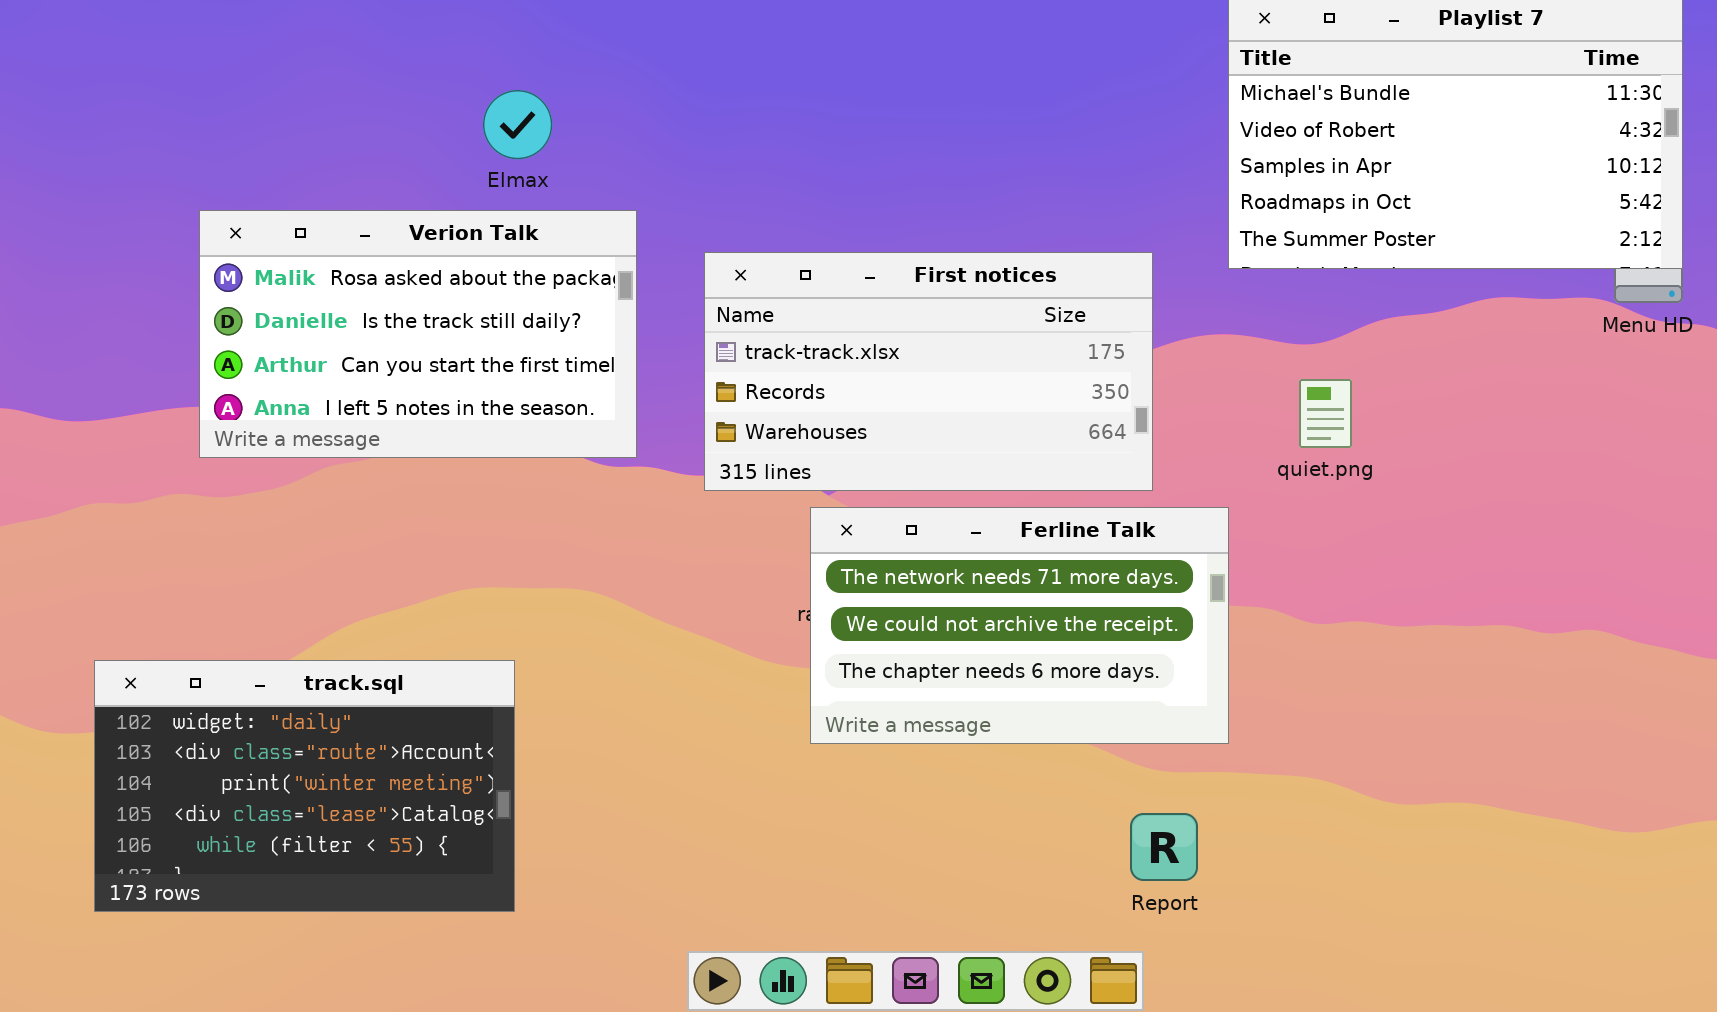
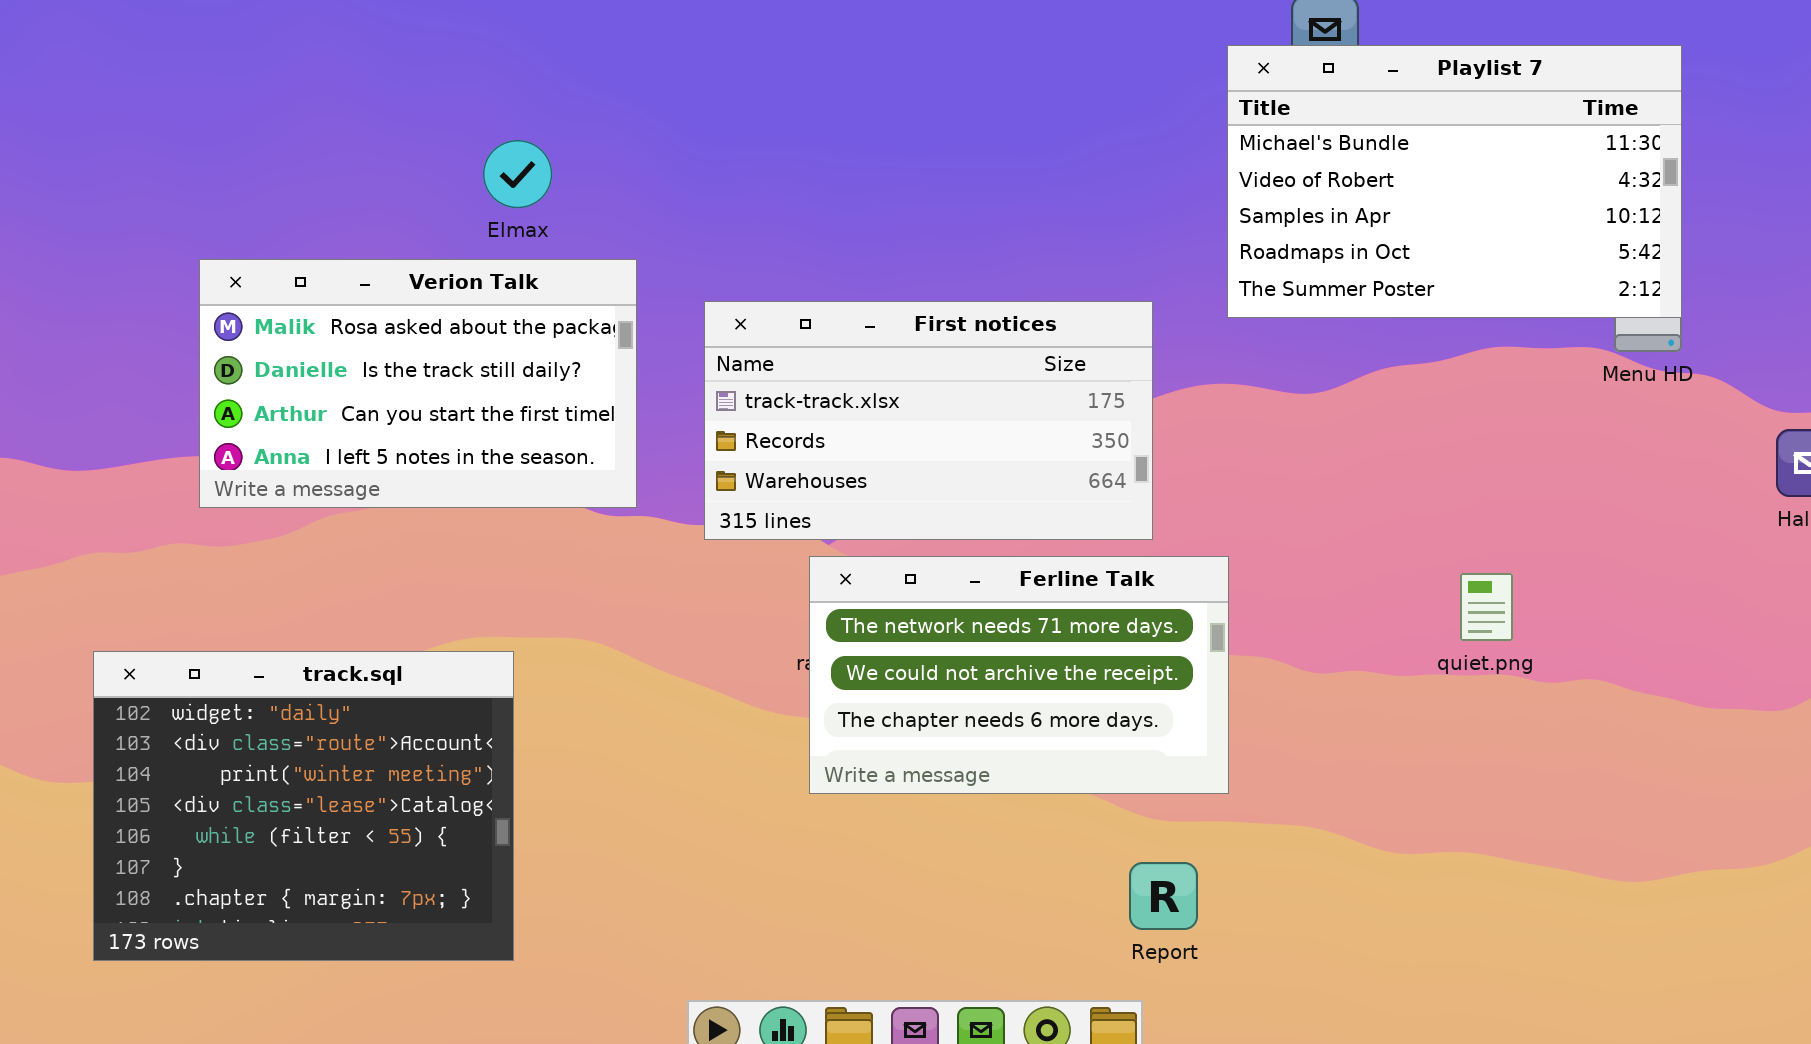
quiet.png: [1299,379,1352,448] -> [1460,573,1513,641], moved
track.sql: [94,660,515,912] -> [93,651,514,961], resized

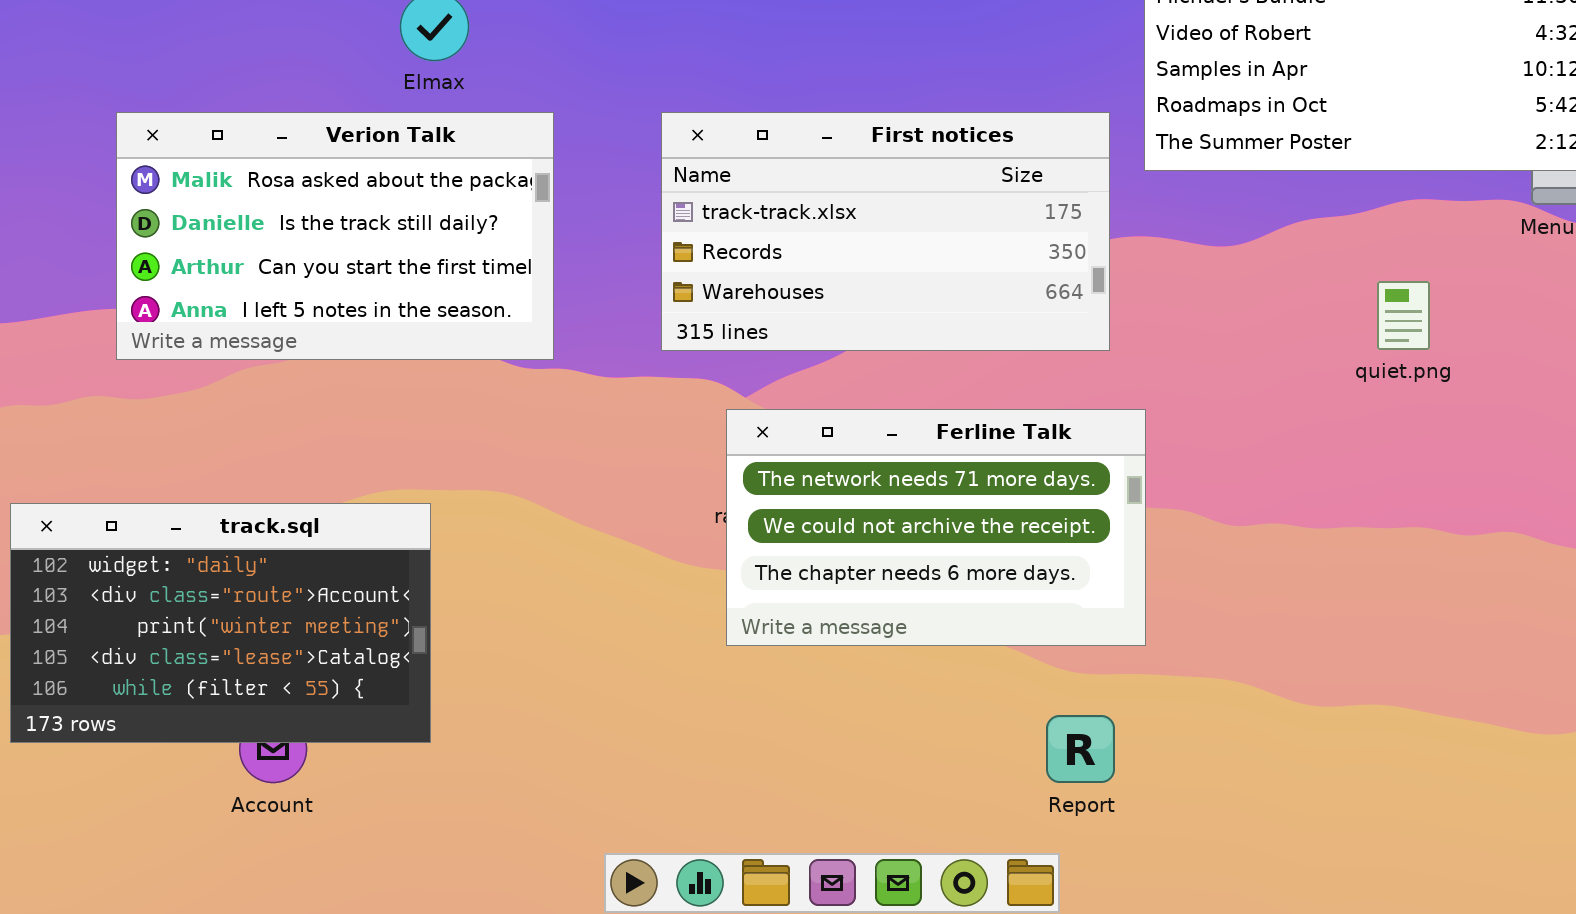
First notices: [704,301,1153,540] -> [661,112,1110,351], moved
quiet.png: [1460,573,1513,641] -> [1377,281,1430,350], moved
track.sql: [93,651,514,961] -> [10,503,431,743], resized

